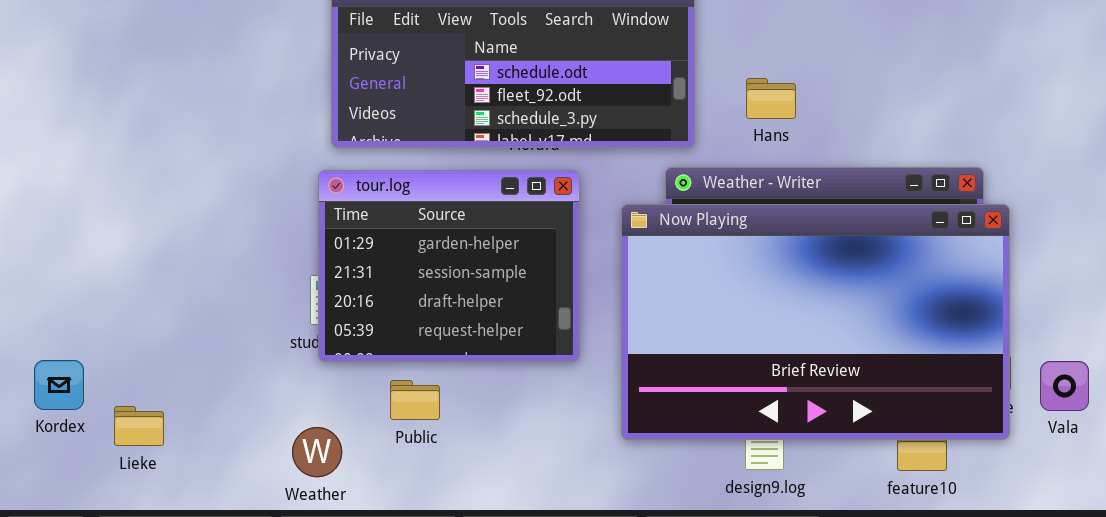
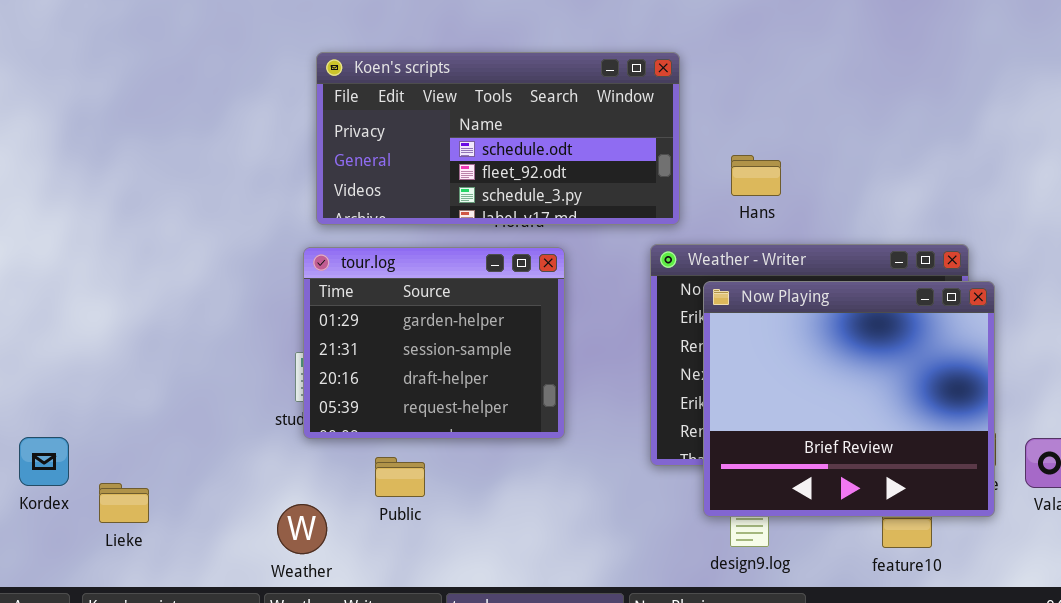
Now Playing: [621,204,1010,440] -> [703,281,995,517], resized

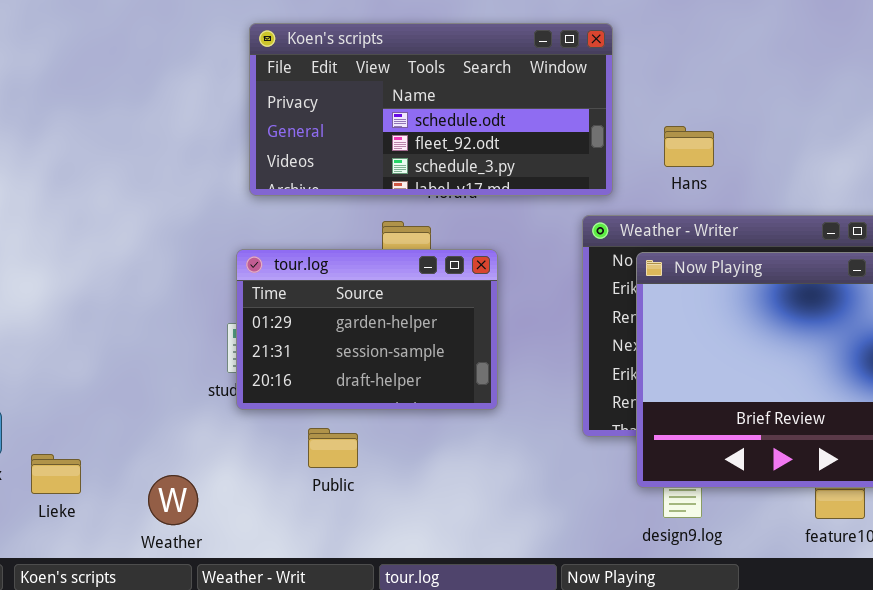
tour.log: [303,247,565,439] -> [236,249,498,410], resized
Weather: [277,504,327,554] -> [148,475,198,525], moved

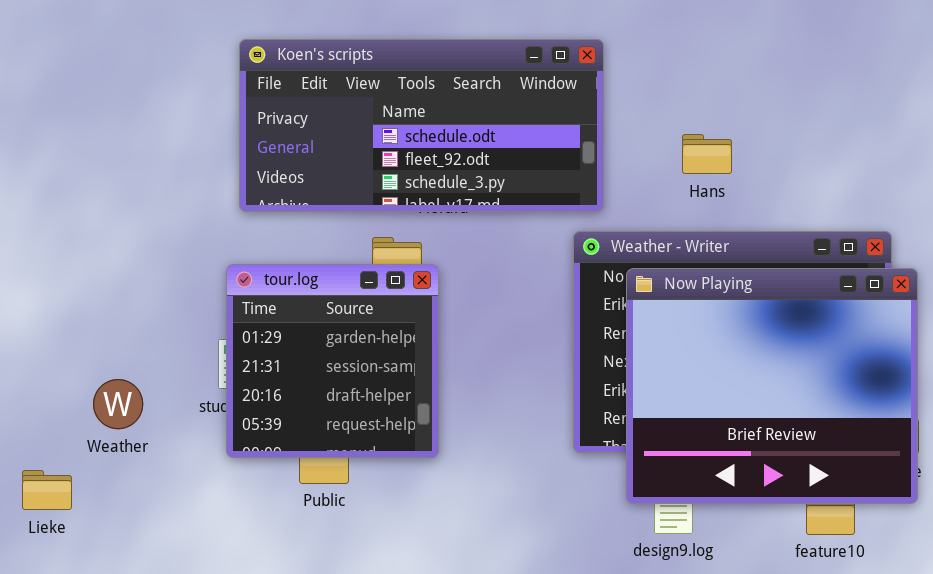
Hans: [664,126,714,167] -> [682,134,732,174], moved
tour.log: [236,249,498,410] -> [226,264,439,458], resized
Weather: [148,475,198,525] -> [93,379,143,429], moved

